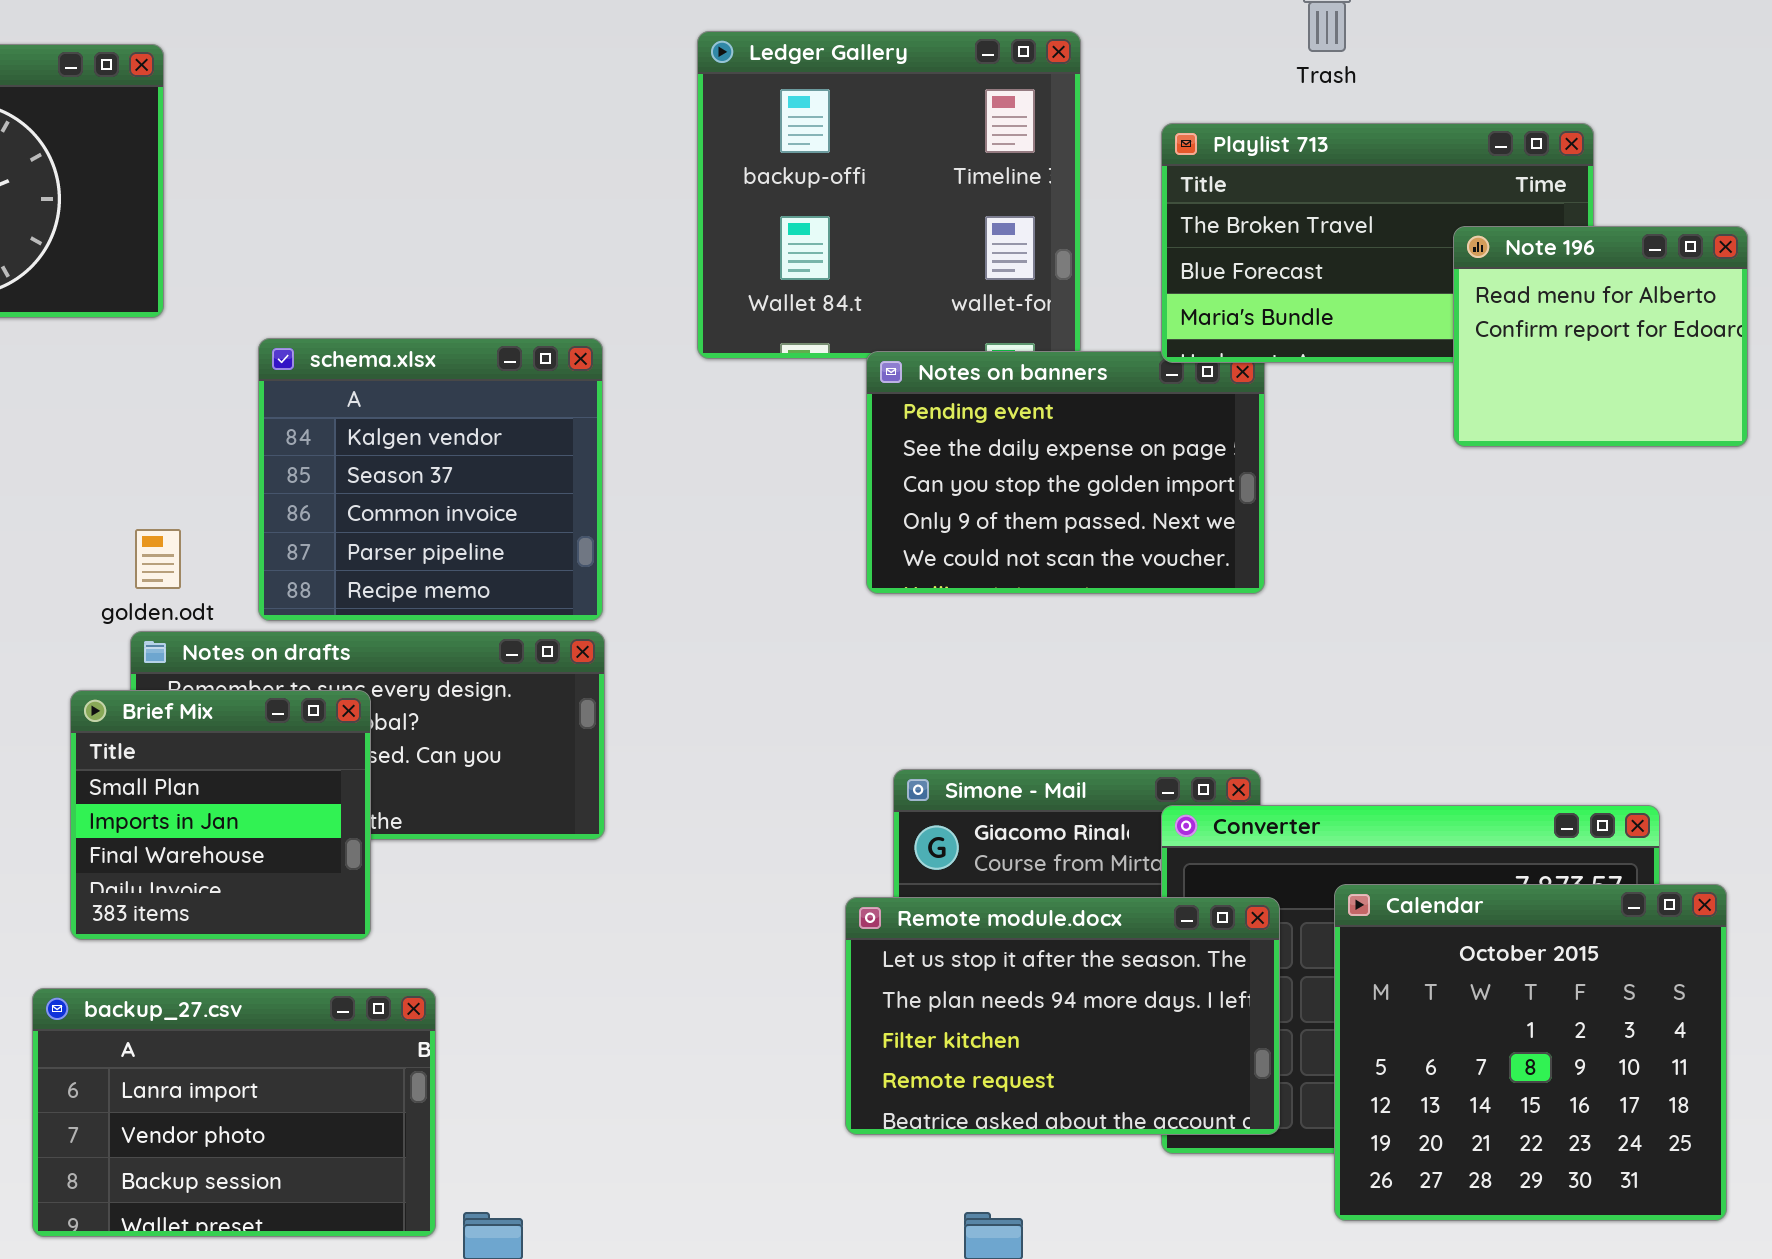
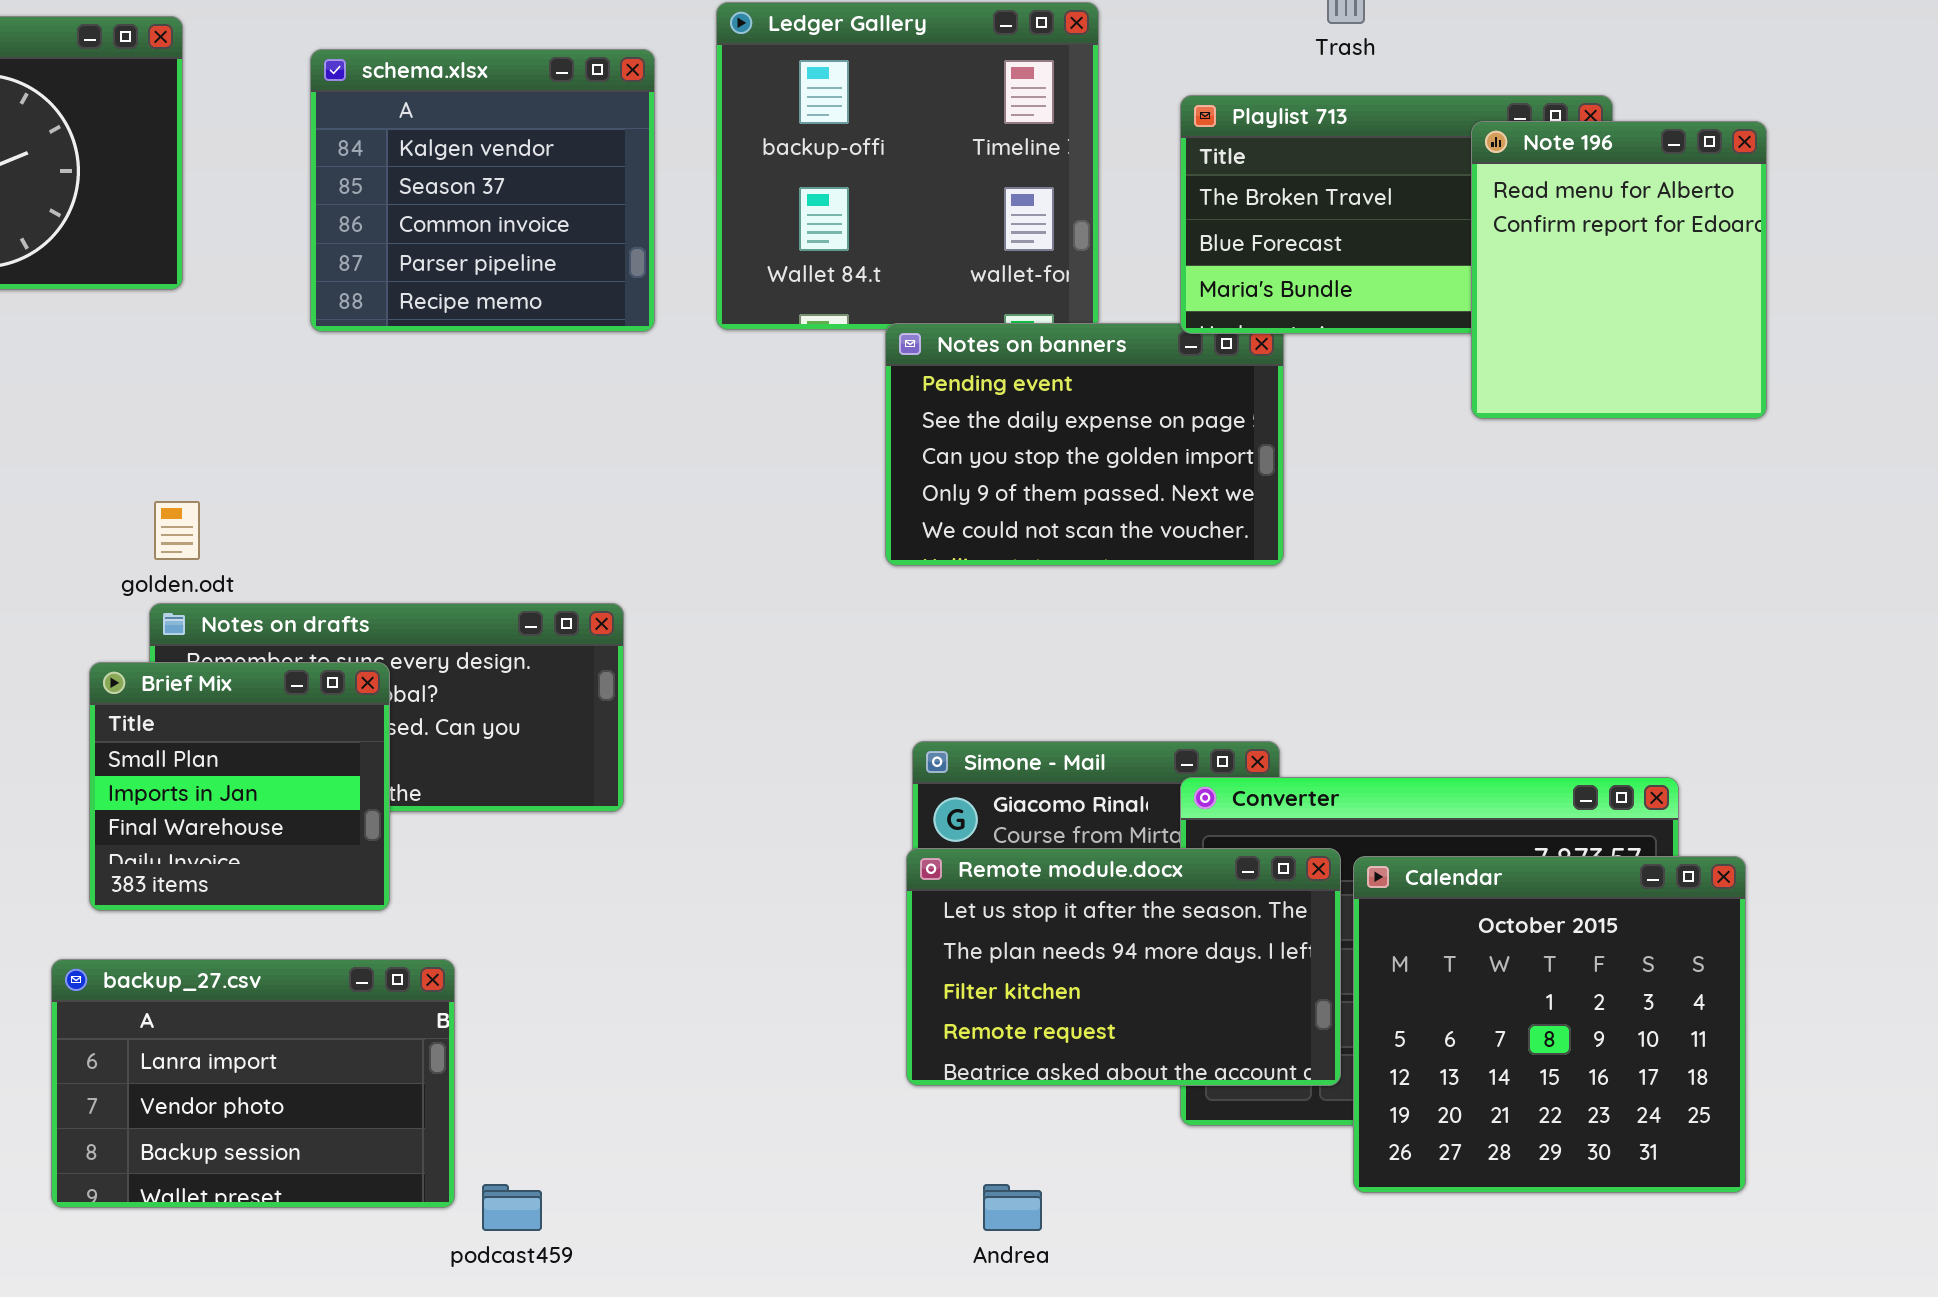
Note 196: [1453,226,1748,447] -> [1471,121,1767,419], resized
schema.xlsx: [258,338,603,621] -> [310,49,655,332], moved
Remote module.docx: [845,897,1280,1135] -> [906,848,1341,1086], moved

